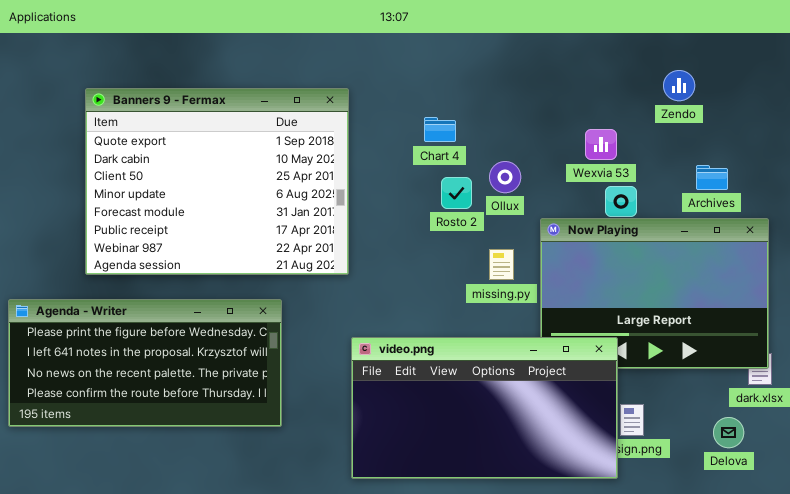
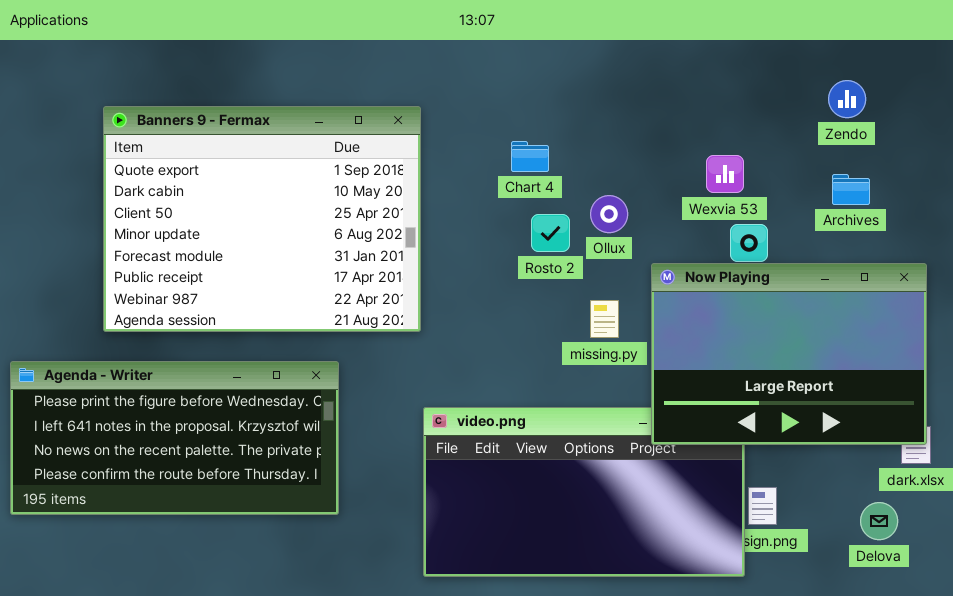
Zendo: [663,70,695,101] -> [828,80,866,118], moved
Archives: [696,165,728,190] -> [832,174,870,205], moved
Now Playing: [540,218,769,369] -> [651,263,927,445], raised

